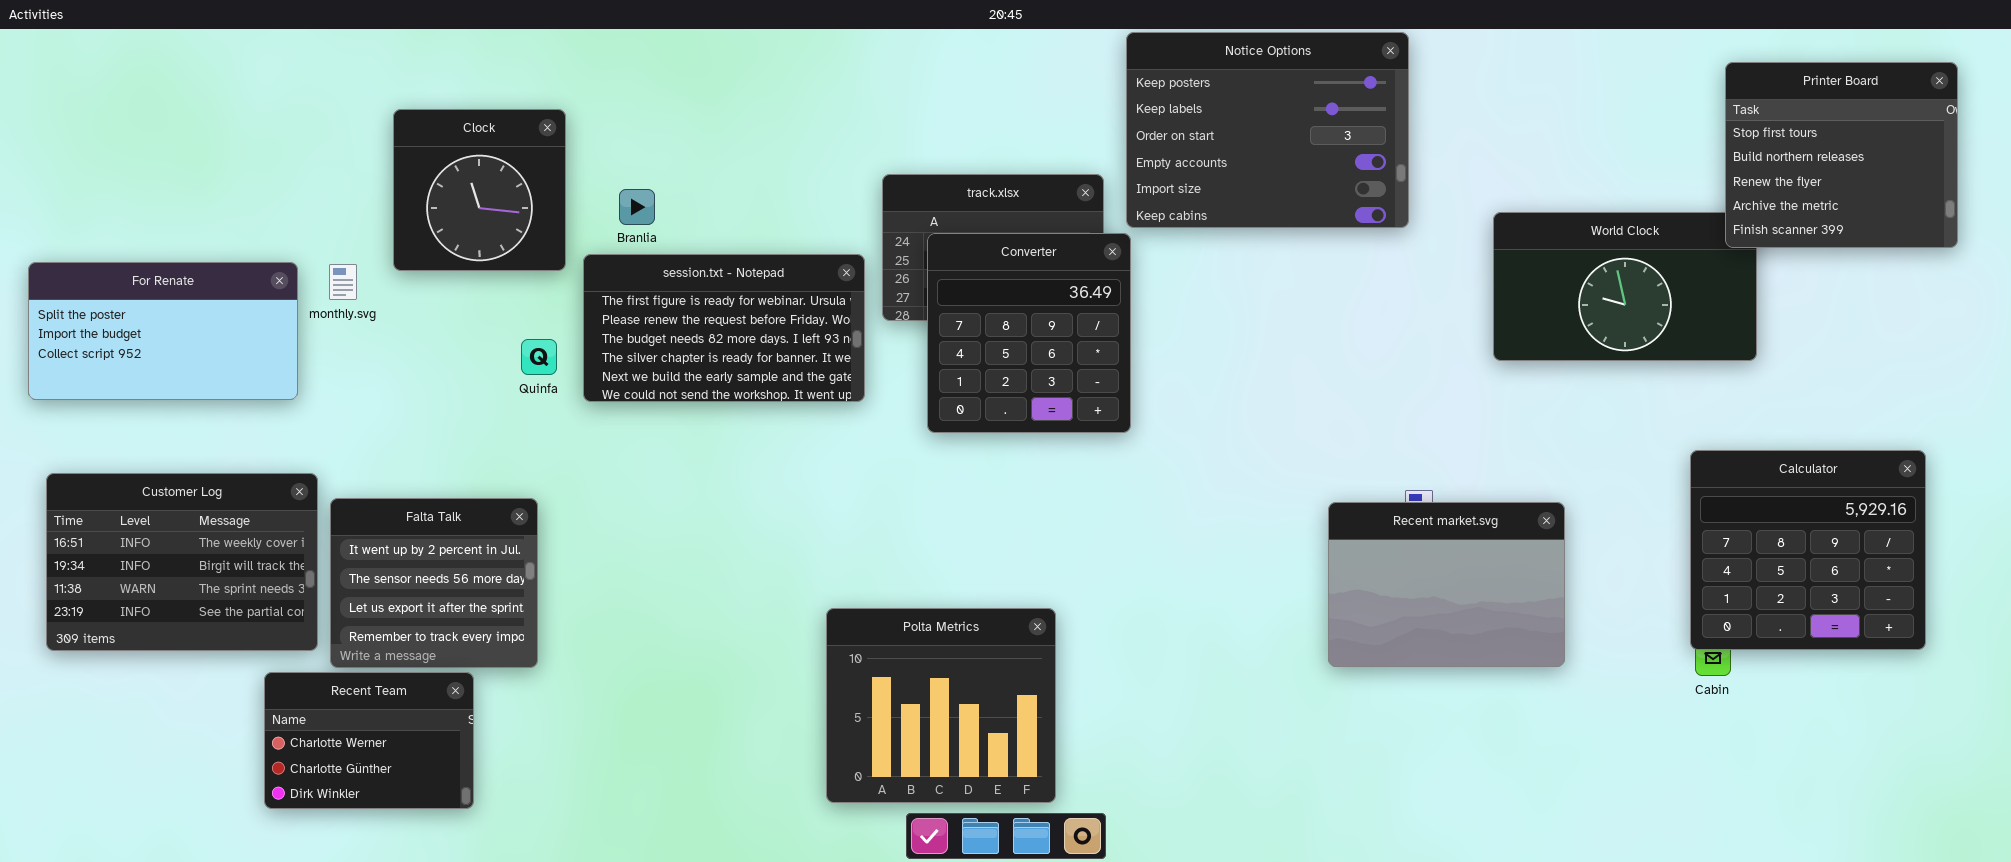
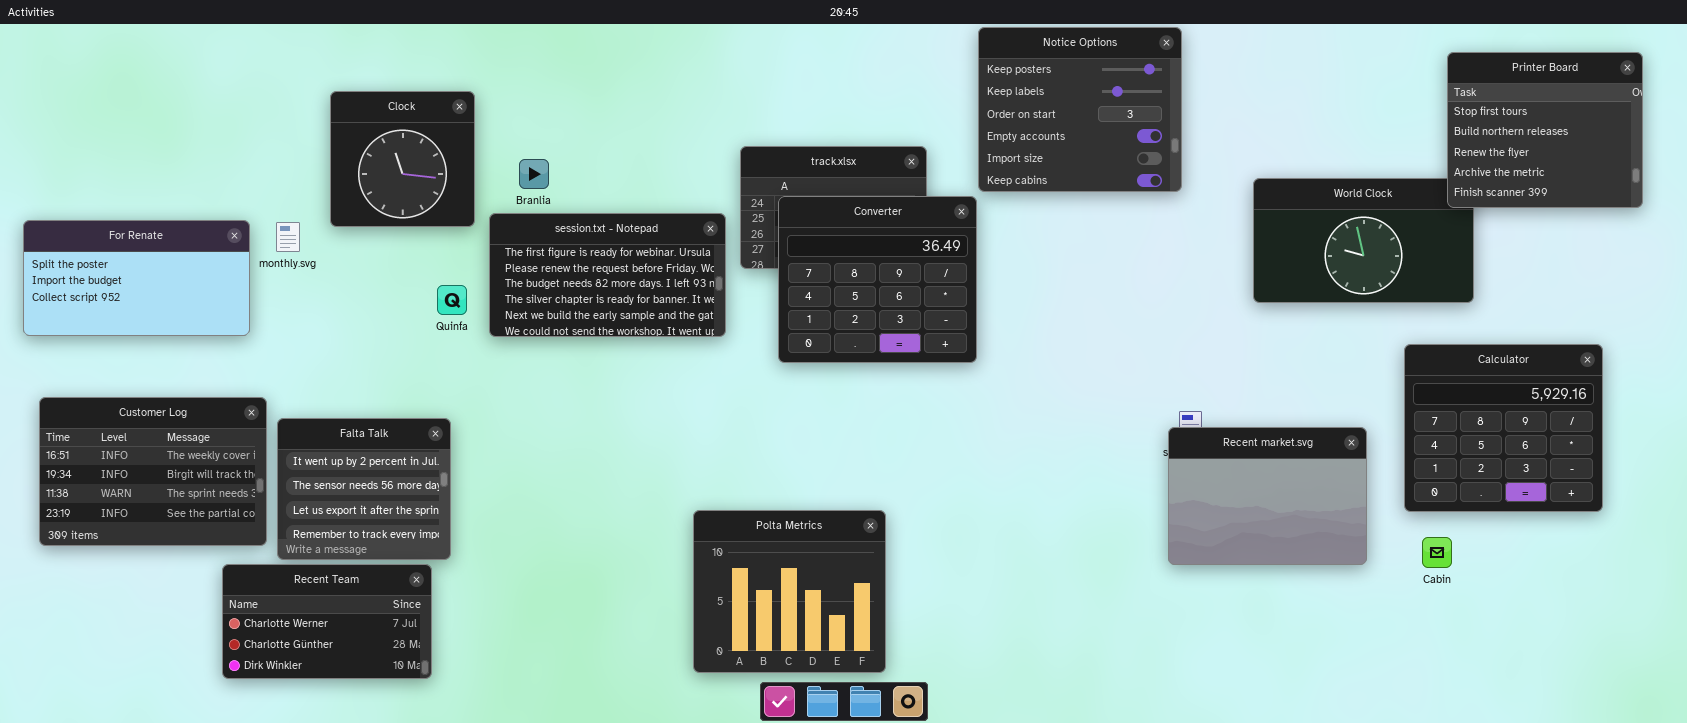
Notice Options: [1126,32,1409,228] -> [978,27,1182,192], resized
Converter: [927,233,1131,433] -> [778,196,977,363], resized
Calculator: [1690,450,1926,650] -> [1404,344,1603,512], moved
Recent market.svg: [1328,502,1565,667] -> [1168,427,1367,565], moved
Recent Team: [264,672,474,809] -> [222,564,432,679], resized

